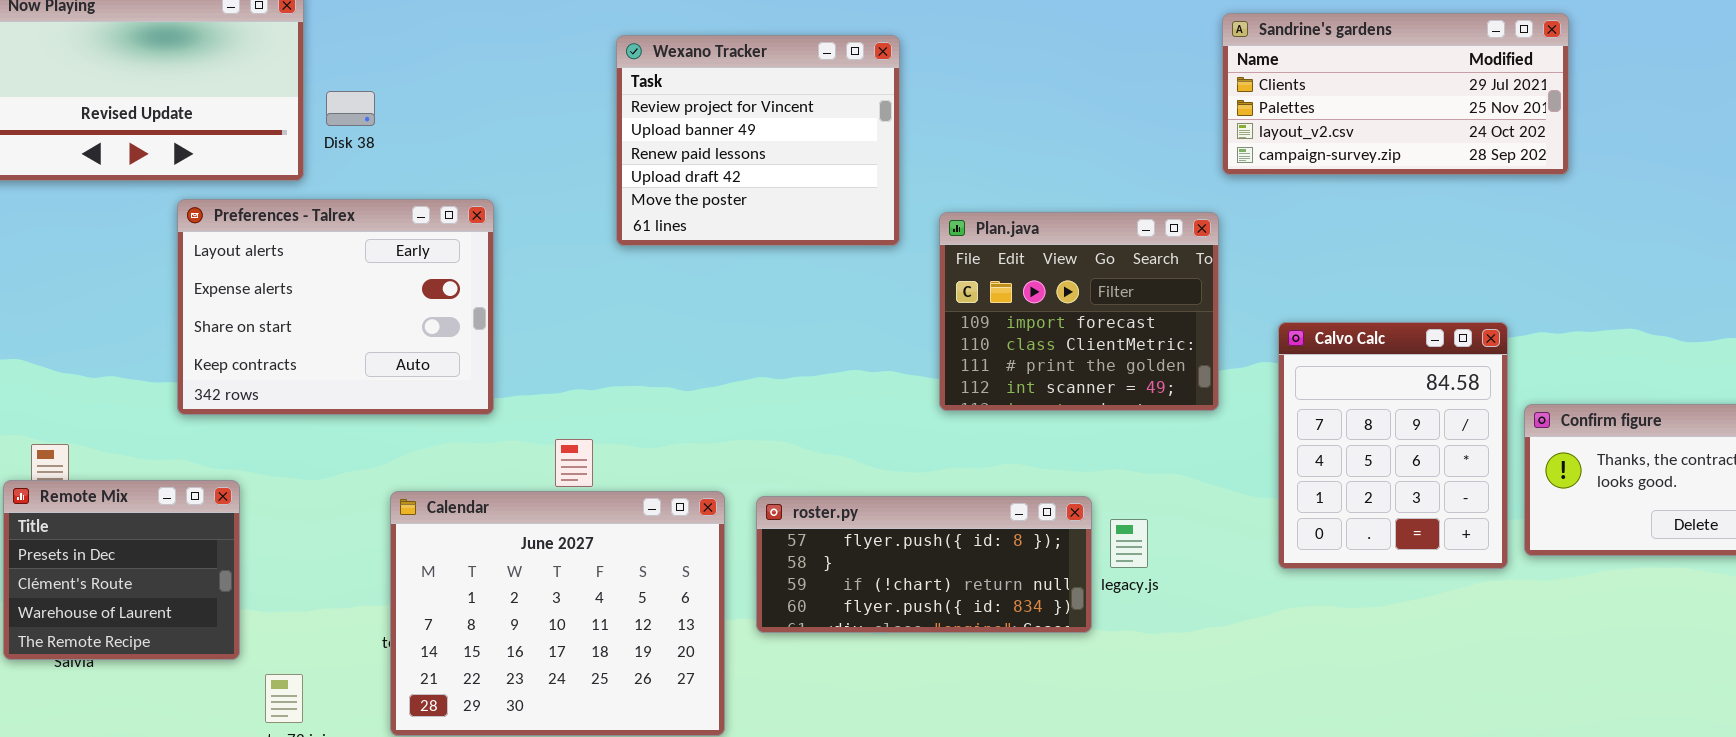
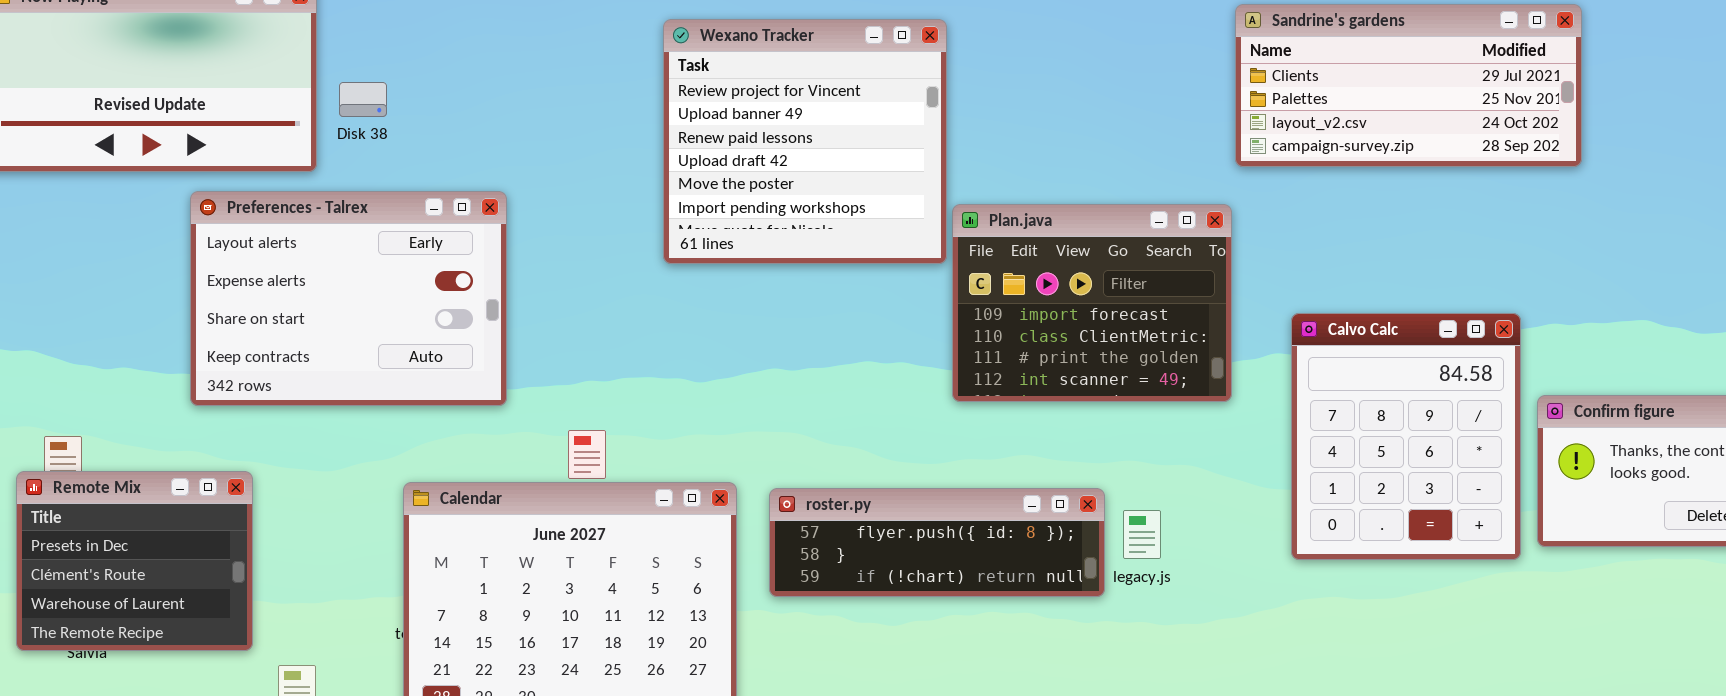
Wexano Tracker: [616,35,900,246] -> [663,19,947,264], moved, resized
roster.py: [756,496,1092,633] -> [769,488,1105,597], resized

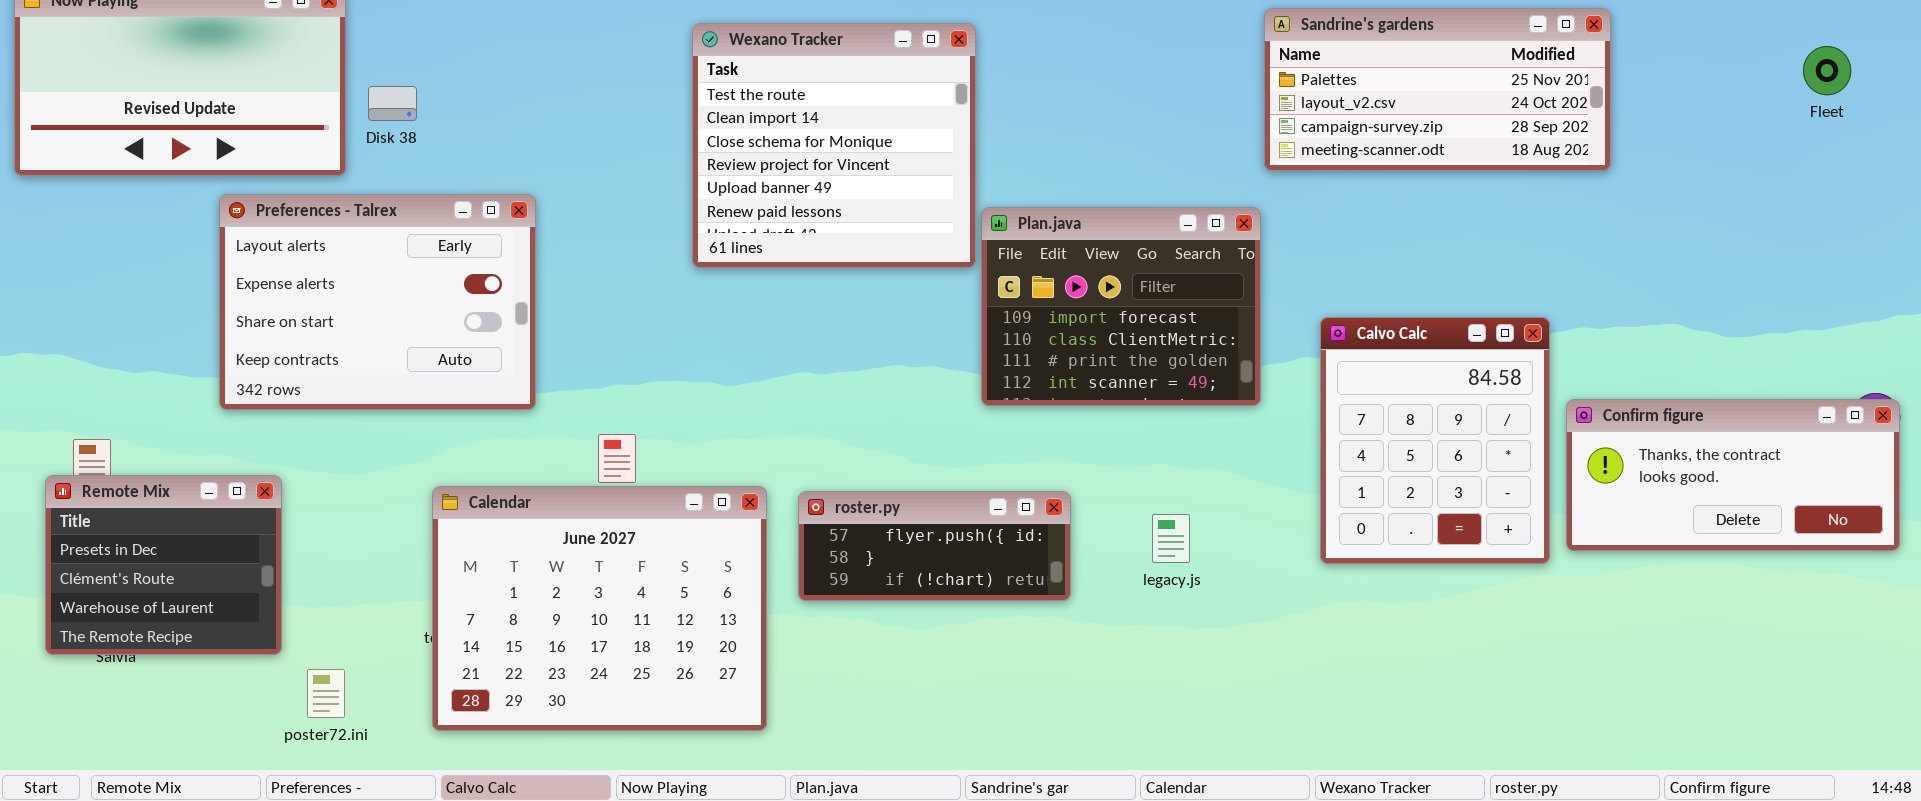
Sandrine's gardens: [1235,4,1582,167] -> [1264,8,1611,171], scrolled down 1 row
Wexano Tracker: [663,19,947,264] -> [692,23,976,268], scrolled up 3 rows
roster.py: [769,488,1105,597] -> [798,491,1071,601], resized

